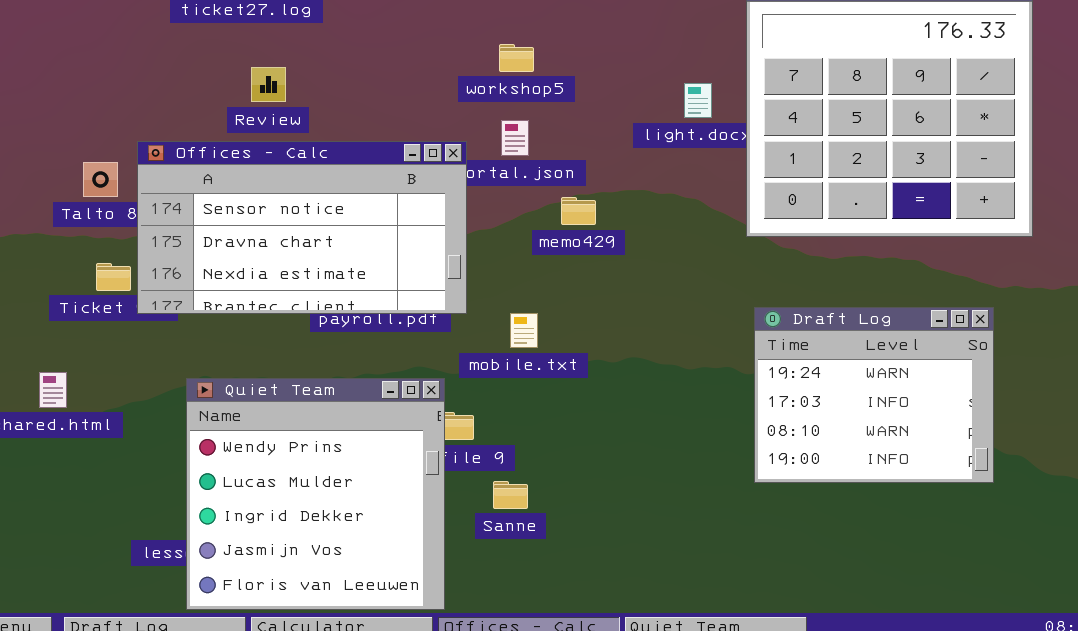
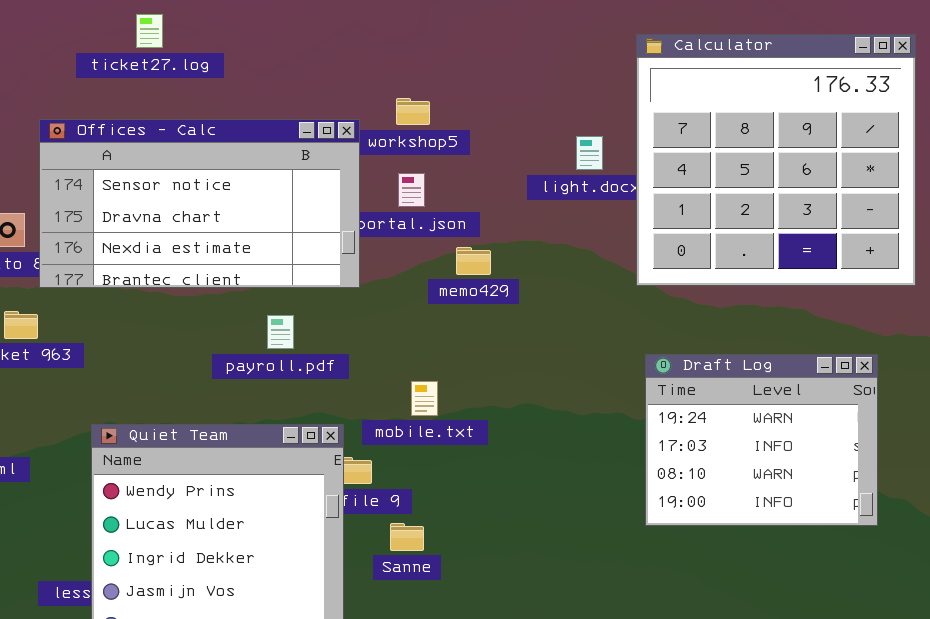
Offices - Calc: [137,141,467,314] -> [39,119,360,288], moved
mobile.txt: [510,313,538,348] -> [411,381,438,416], moved

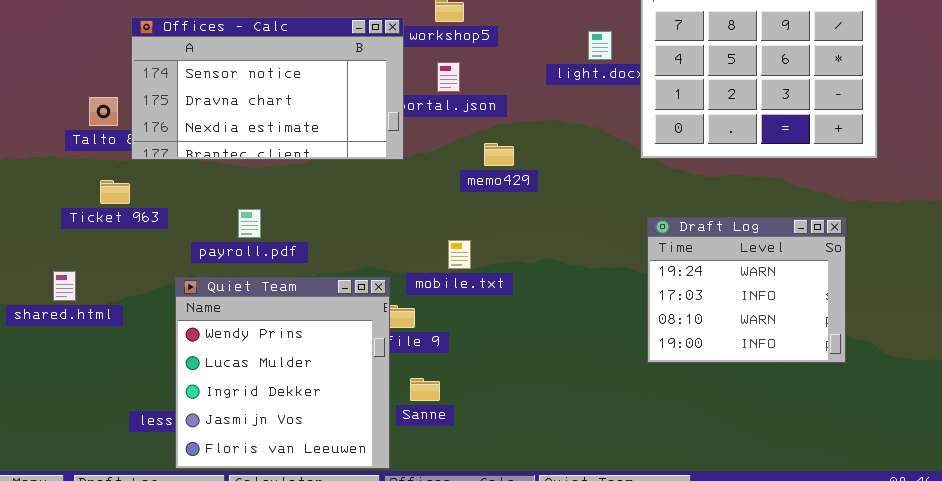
memo429: [456,247,491,275] -> [484,143,514,166], moved
payroll.pdf: [267,315,294,349] -> [238,209,261,238], moved
Sanne: [390,523,424,551] -> [410,378,440,401], moved

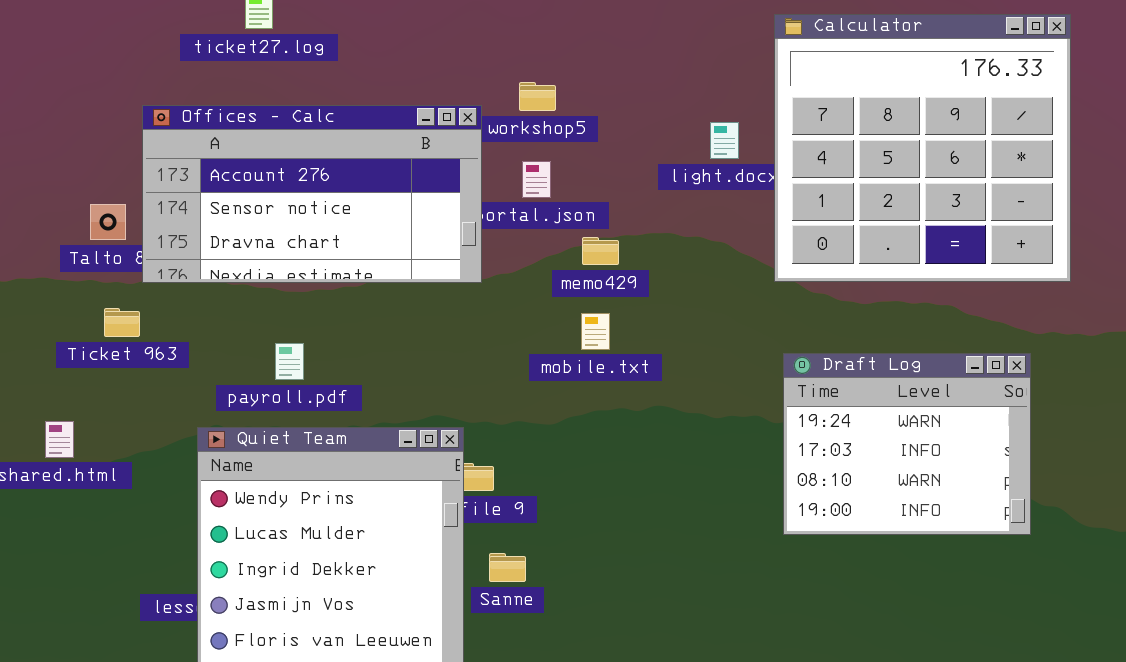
Offices - Calc: [131,17,404,160] -> [142,105,482,283], scrolled up 1 row
memo429: [484,143,514,166] -> [582,237,619,265], moved
mobile.txt: [448,240,471,269] -> [581,313,610,350], moved

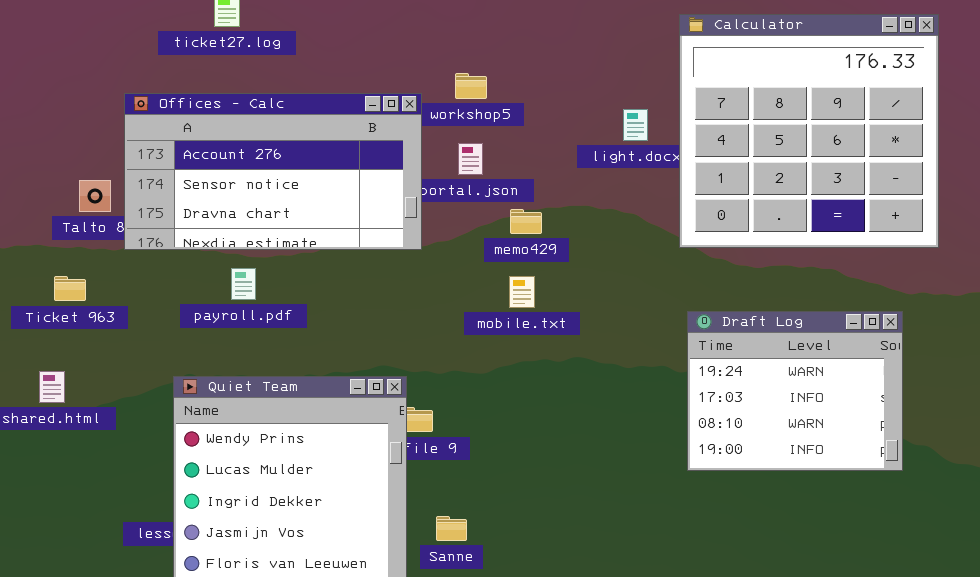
Ticket 963: [104,308,140,337] -> [54,276,86,301], moved
payroll.pdf: [275,343,304,380] -> [231,268,256,300], moved
Sanne: [489,553,526,582] -> [436,516,467,541], moved

